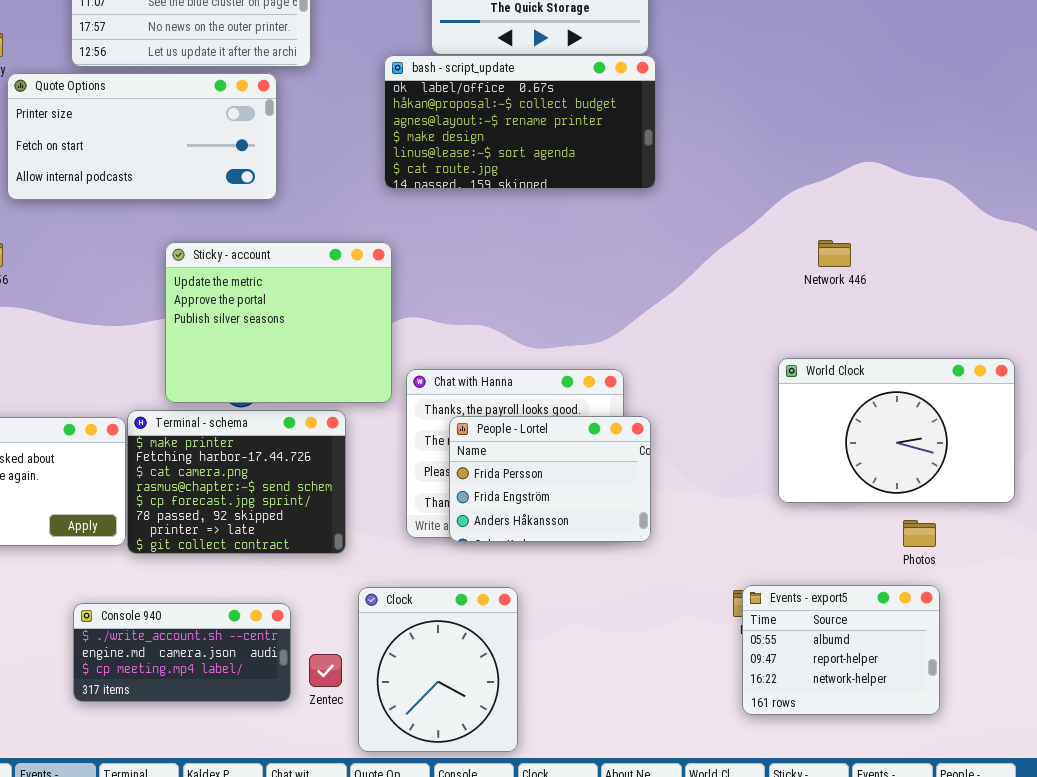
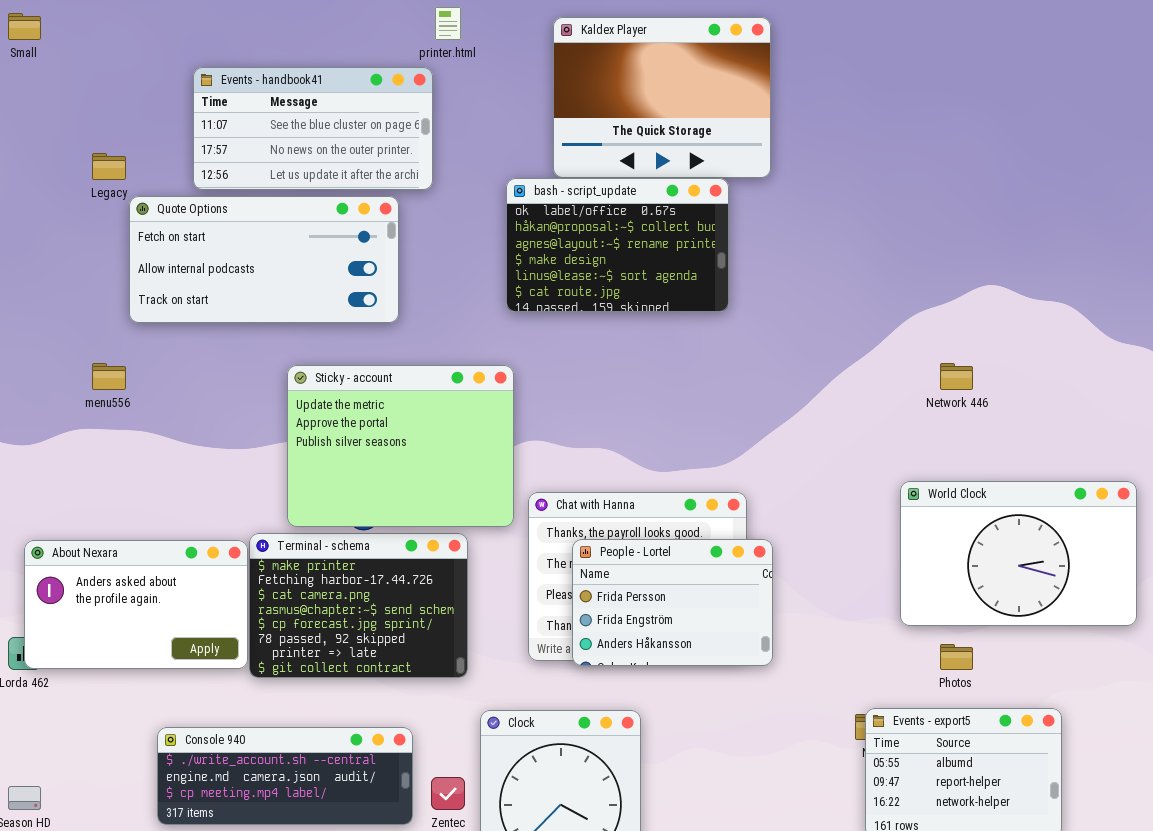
bash - script_update: [384,55,656,189] -> [506,178,729,312], resized
Quote Options: [7,73,277,200] -> [129,196,399,323], scrolled down 1 row
Photos: [903,520,936,547] -> [940,644,973,670], moved
Console 940: [73,603,291,702] -> [157,727,413,825], resized

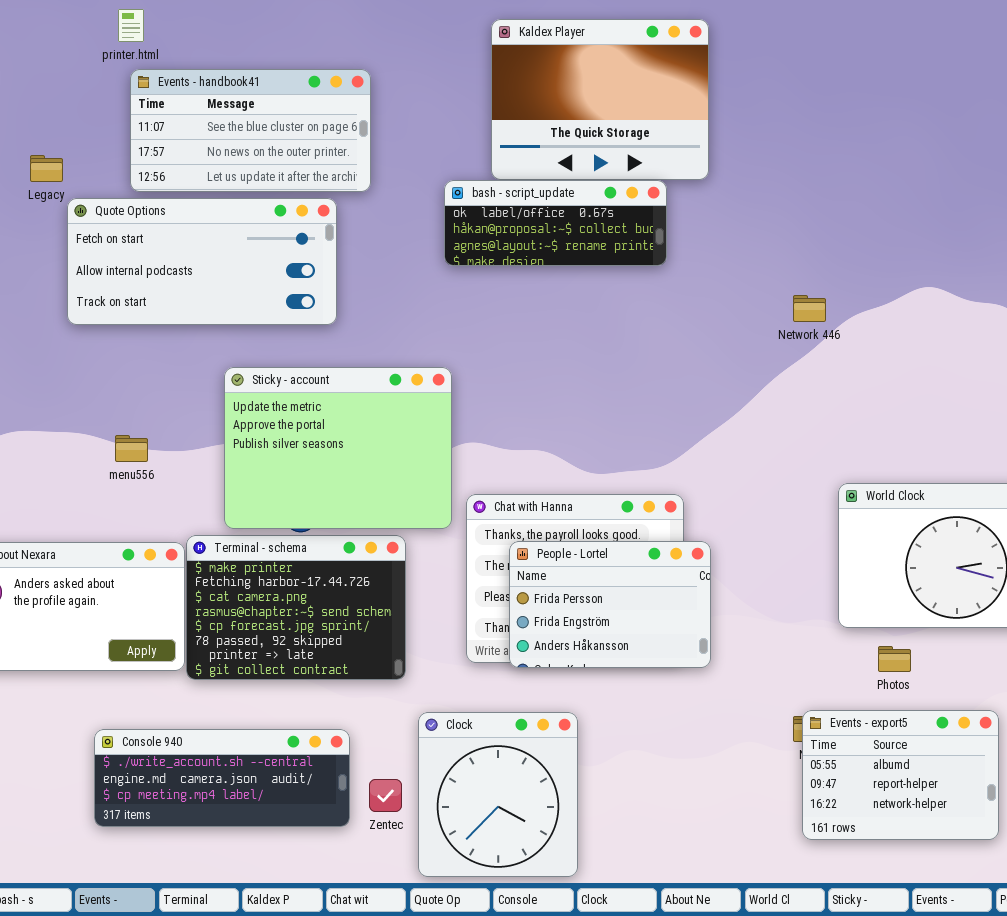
printer.html: [435,7,461,40] -> [118,9,144,42], moved
bash - script_update: [506,178,729,312] -> [444,180,667,266], resized
menu556: [92,363,126,390] -> [115,435,148,462], moved
Network 446: [940,363,973,390] -> [793,295,826,322], moved

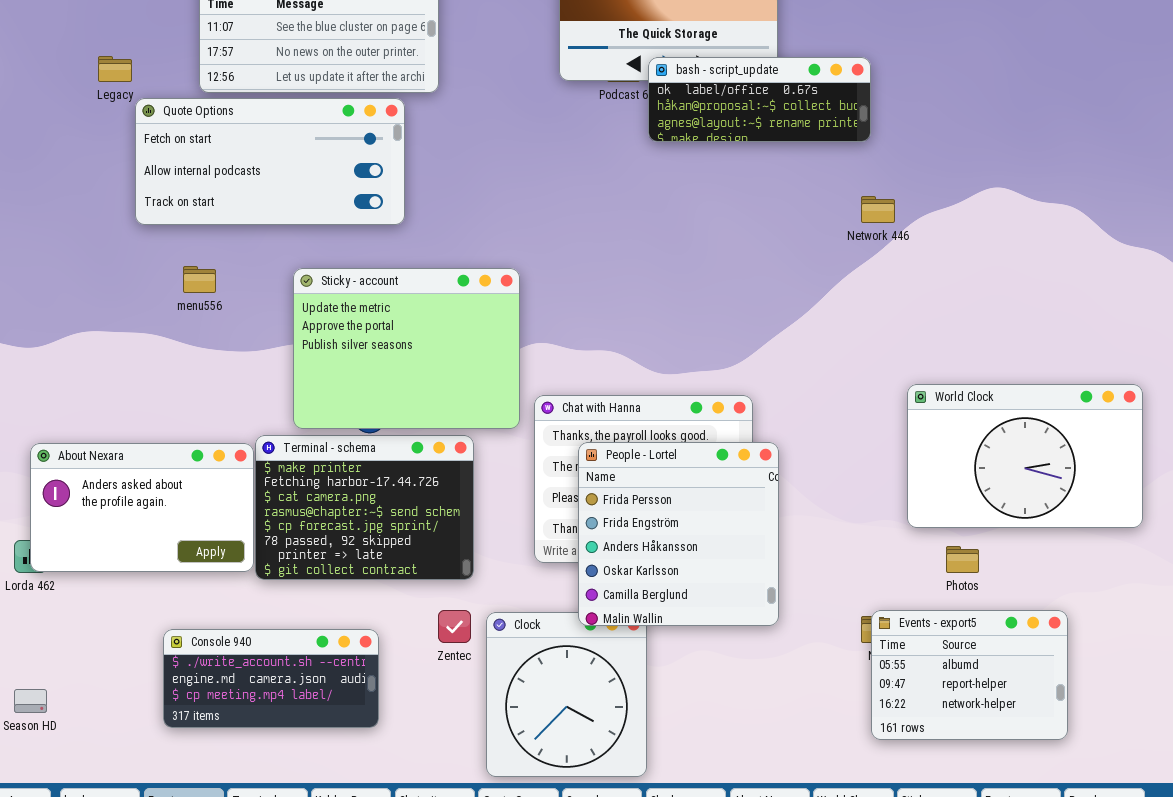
bash - script_update: [444,180,667,266] -> [648,57,871,142], moved
menu556: [115,435,148,462] -> [183,266,216,293], moved
People - Lortel: [509,541,711,668] -> [578,442,779,626], resized
Console 940: [94,729,350,827] -> [163,629,379,728], resized
Zentec: [369,779,402,812] -> [438,610,471,643], moved

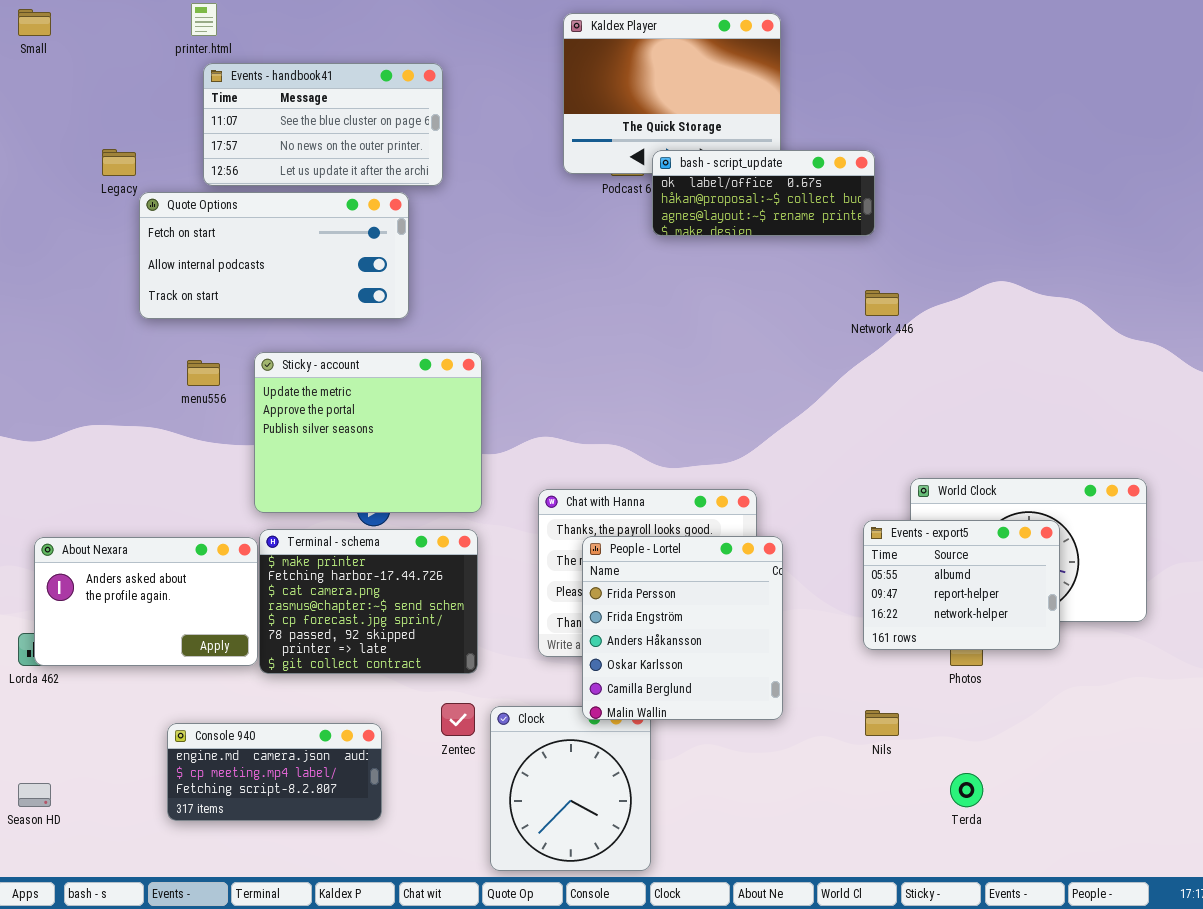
Sticky - account: [293,268,520,429] -> [254,352,482,513], moved
Events - export5: [871,610,1068,740] -> [863,520,1060,650], moved
Console 940: [163,629,379,728] -> [167,723,382,821], scrolled down 1 row

